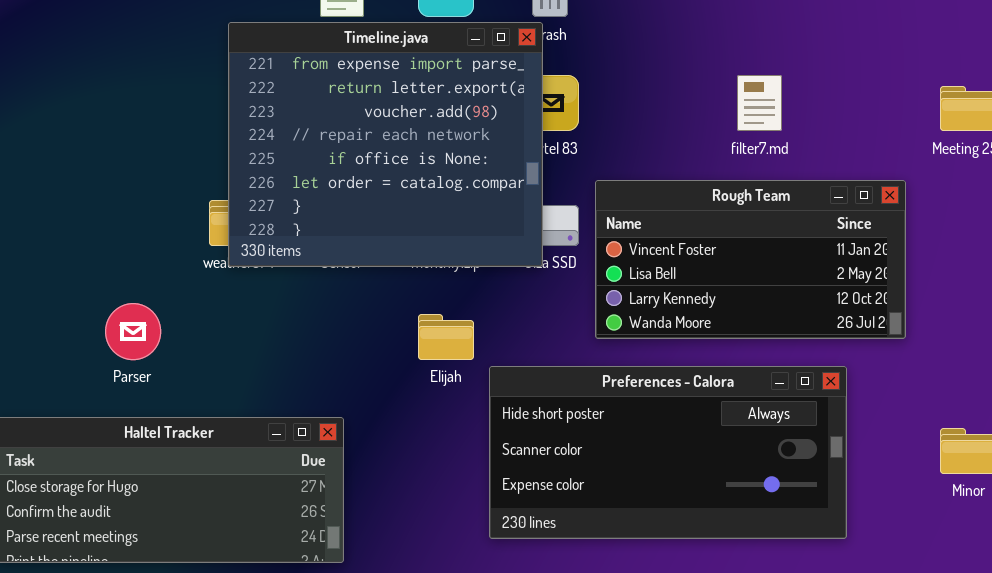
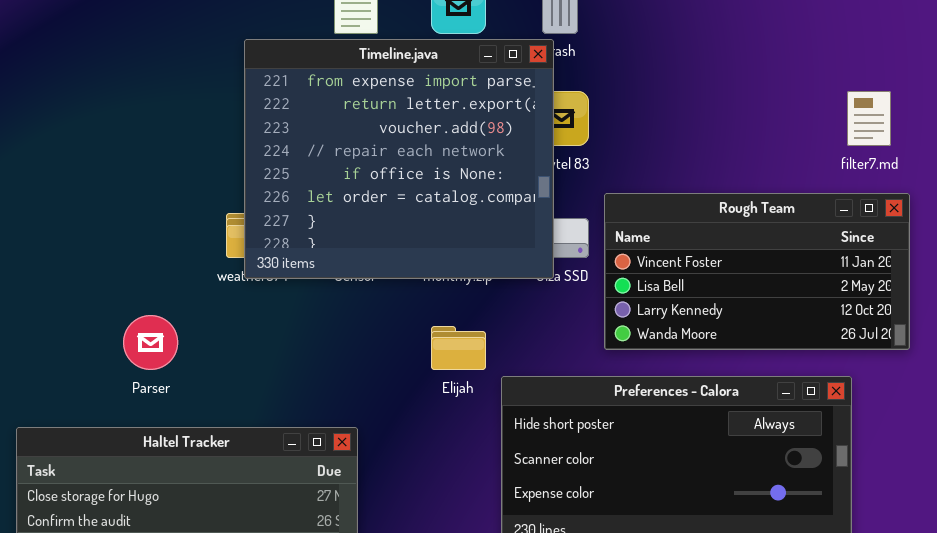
filter7.md: [737,75,782,131] -> [847,91,891,146], moved

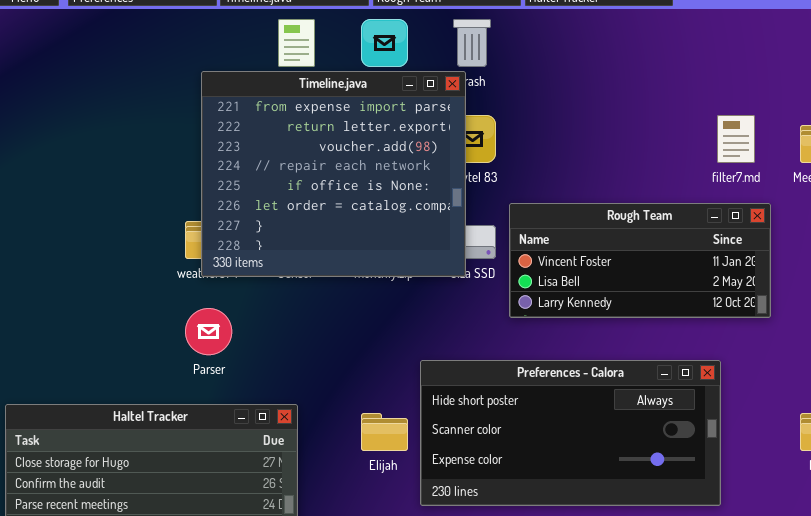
Rough Team: [604,193,910,350] -> [509,203,771,318], resized
Parser: [123,315,178,370] -> [185,308,232,355], moved
Elijah: [431,326,486,370] -> [361,413,408,451], moved

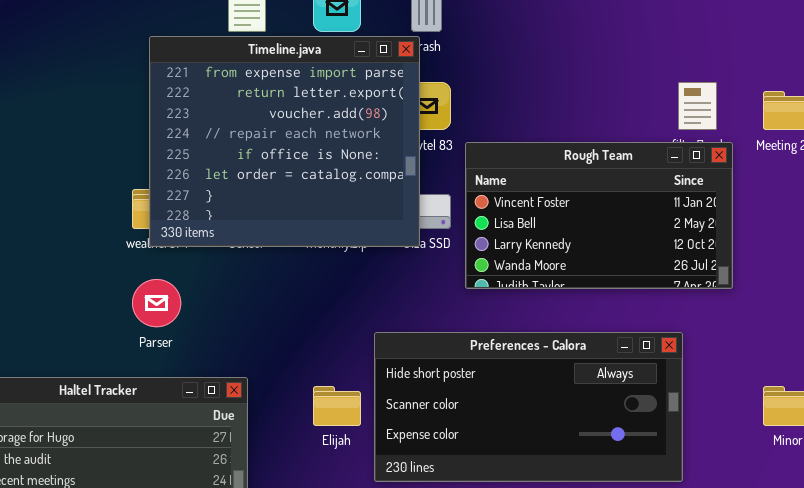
Rough Team: [509,203,771,318] -> [465,142,733,289], resized

